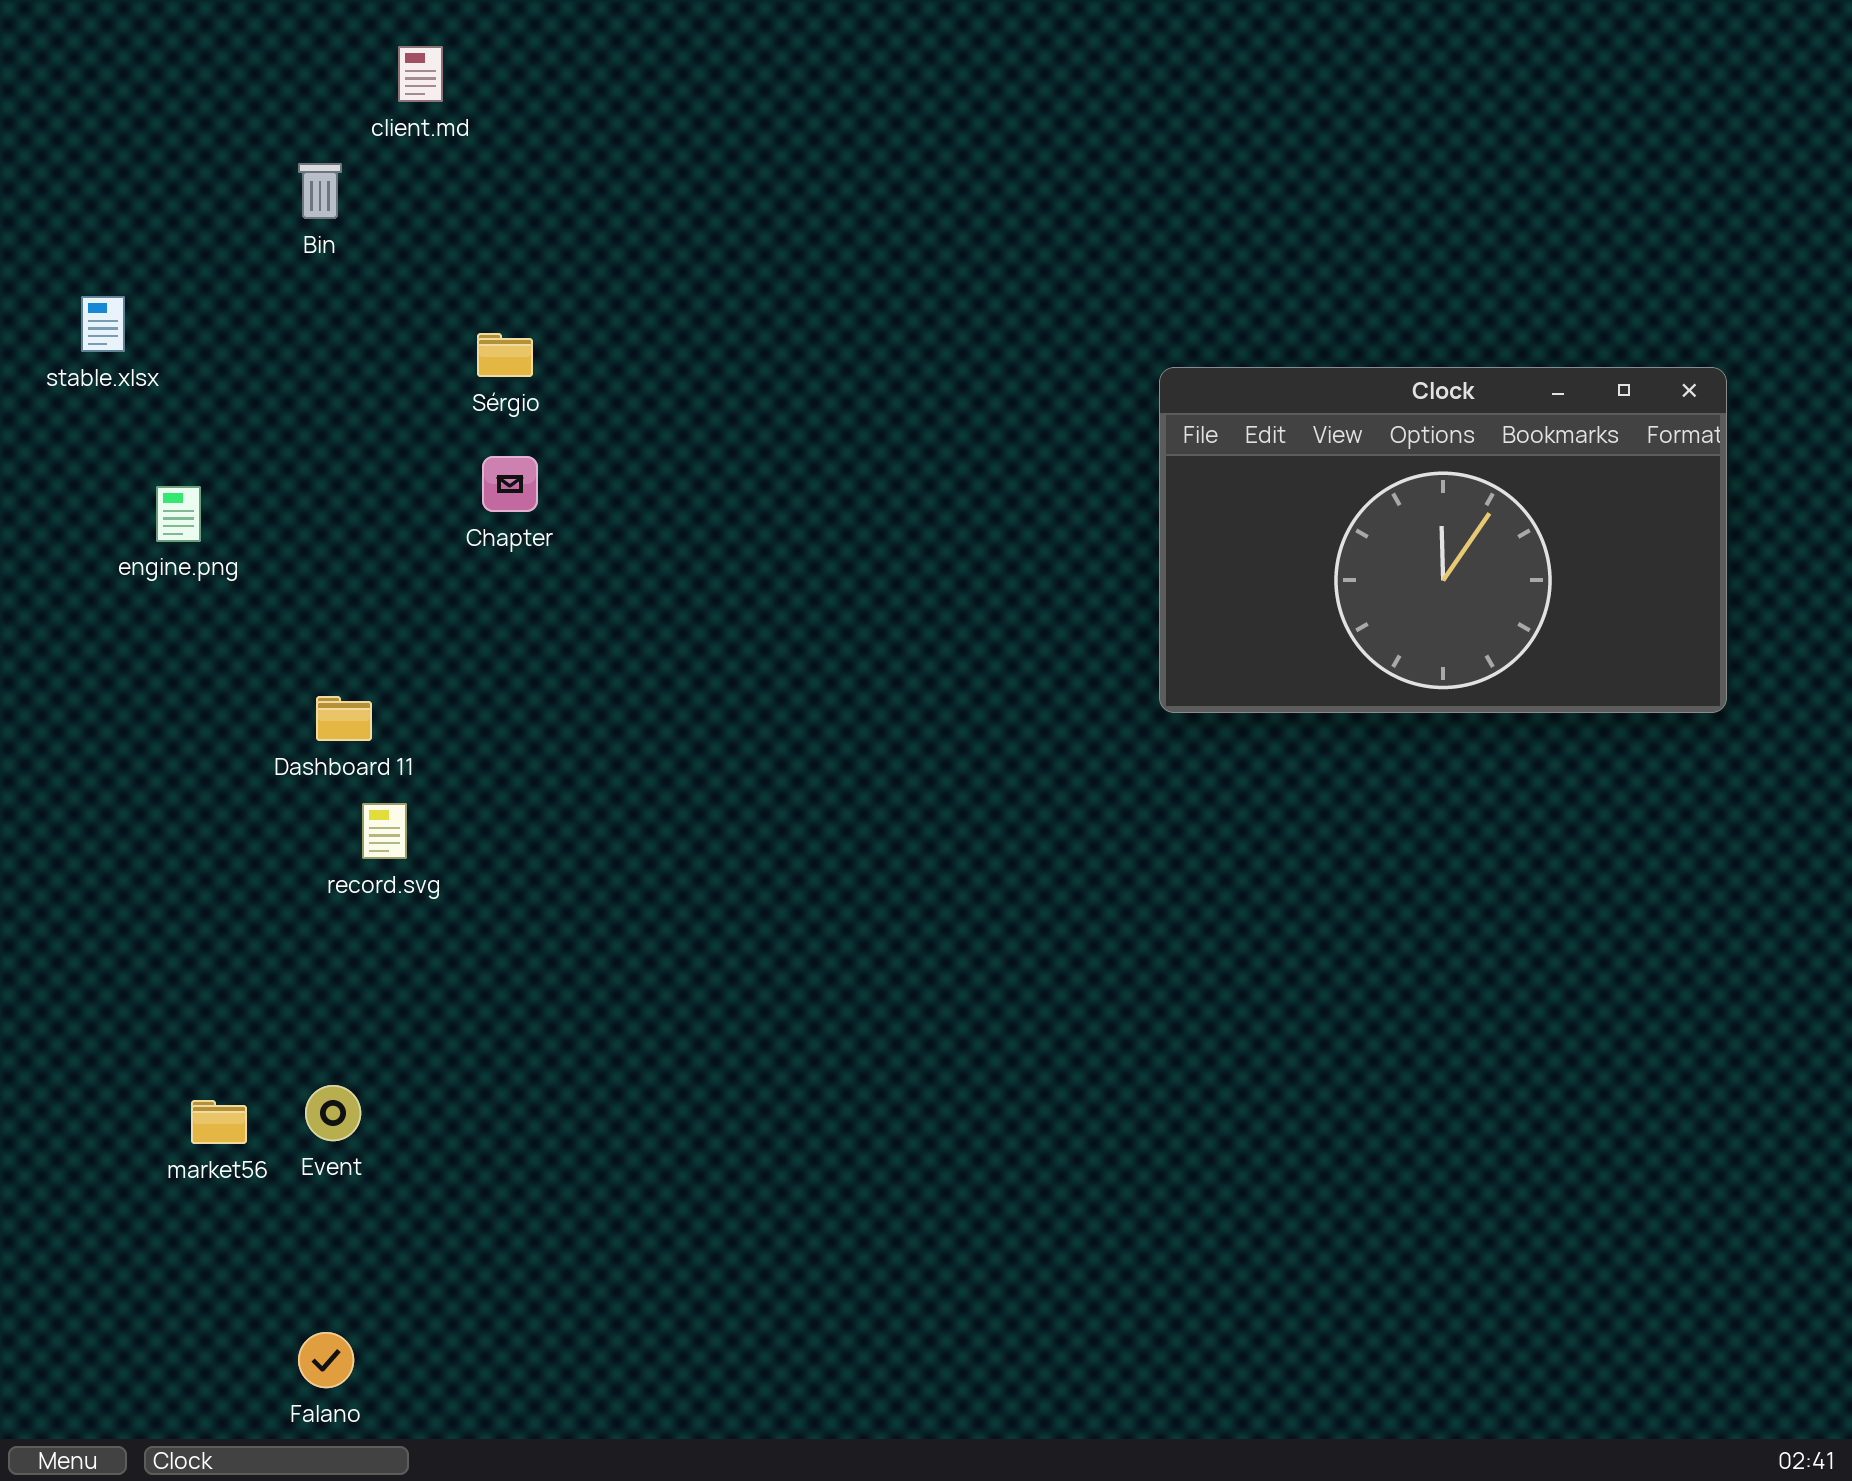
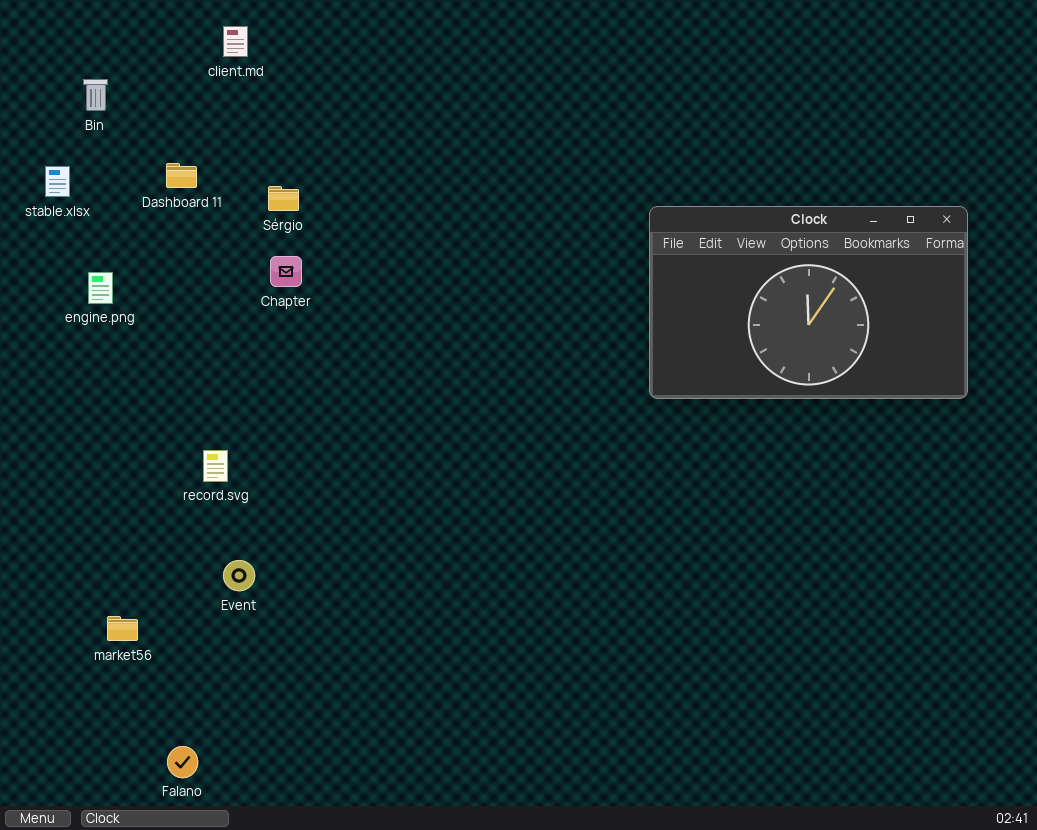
Bin: [298,163,342,219] -> [83,79,108,111], moved
Dashboard 11: [316,696,372,741] -> [166,163,197,188], moved
Event: [305,1085,361,1141] -> [223,560,255,591], moved

